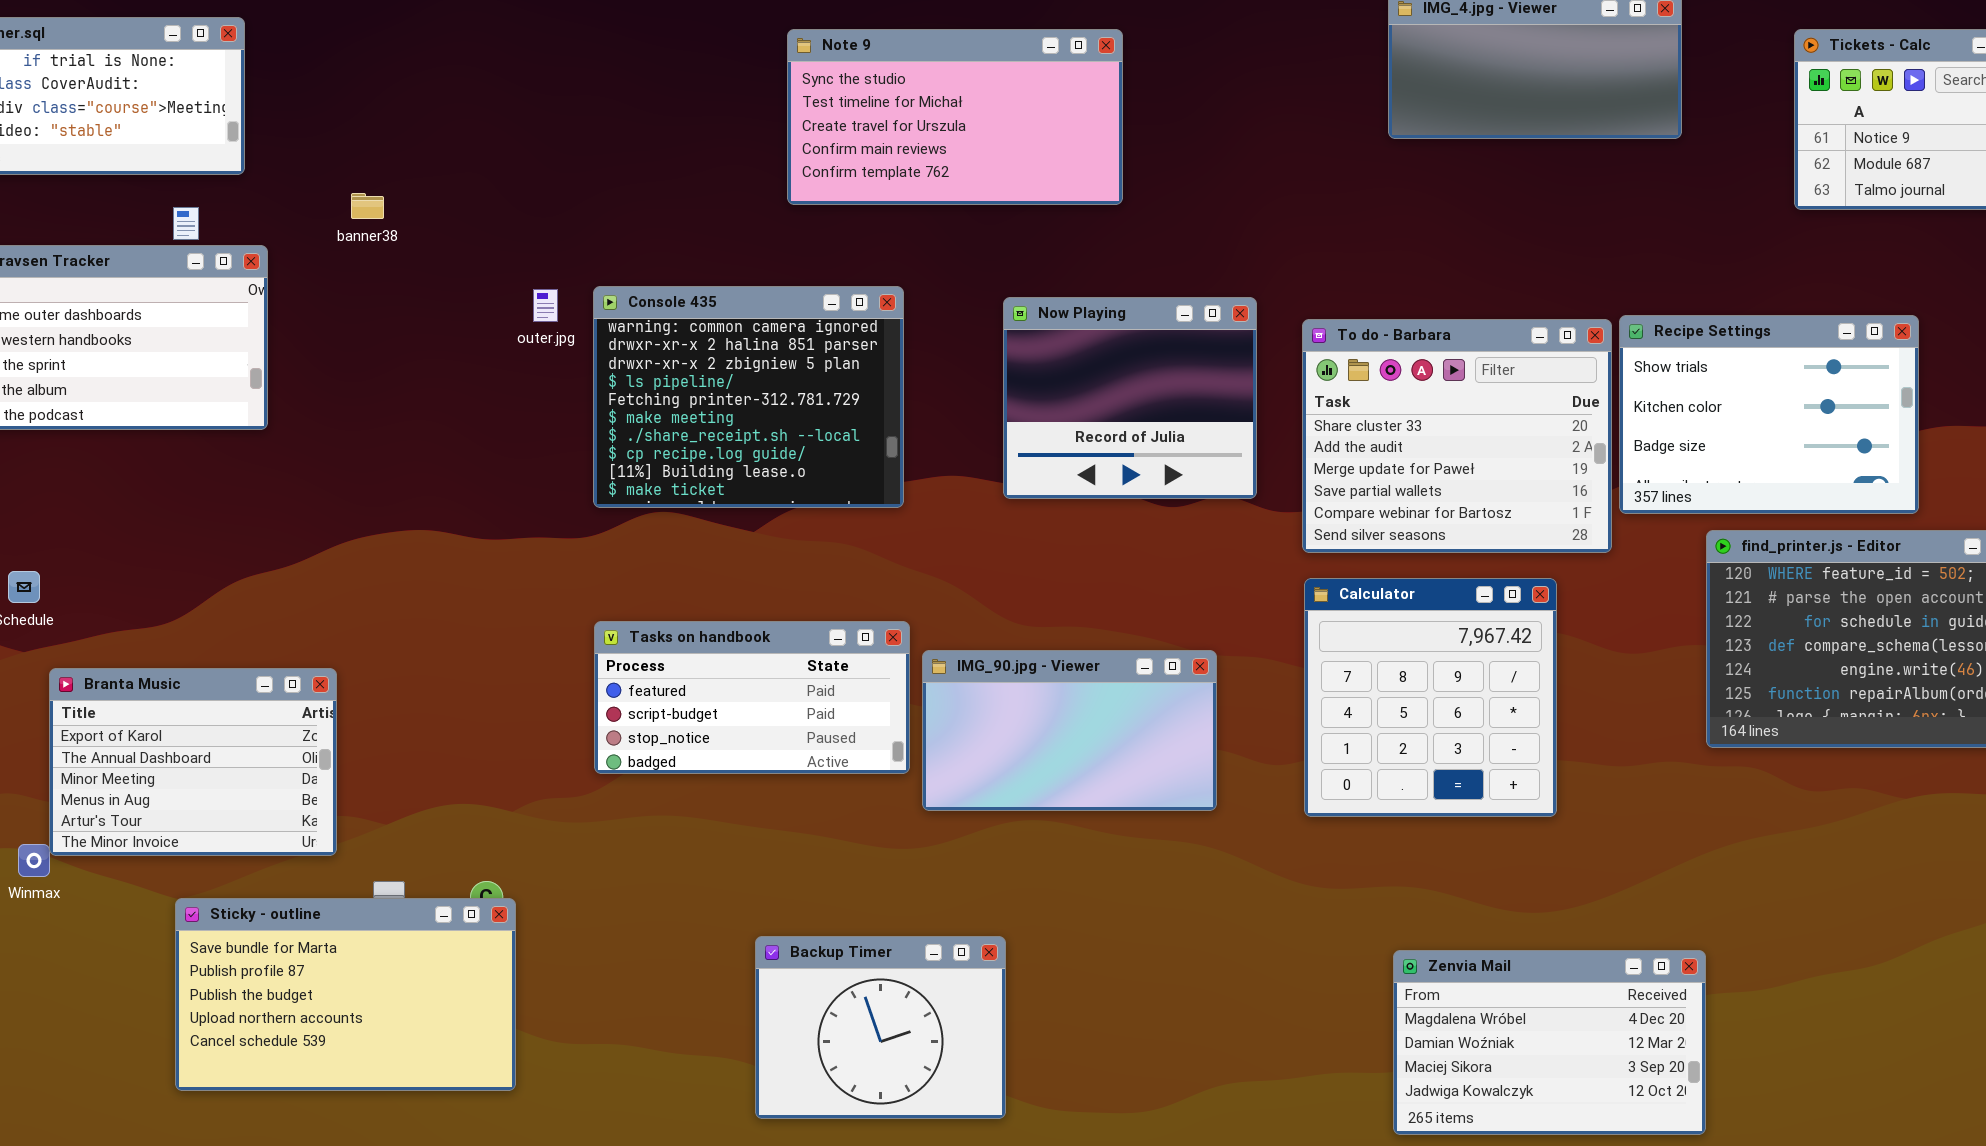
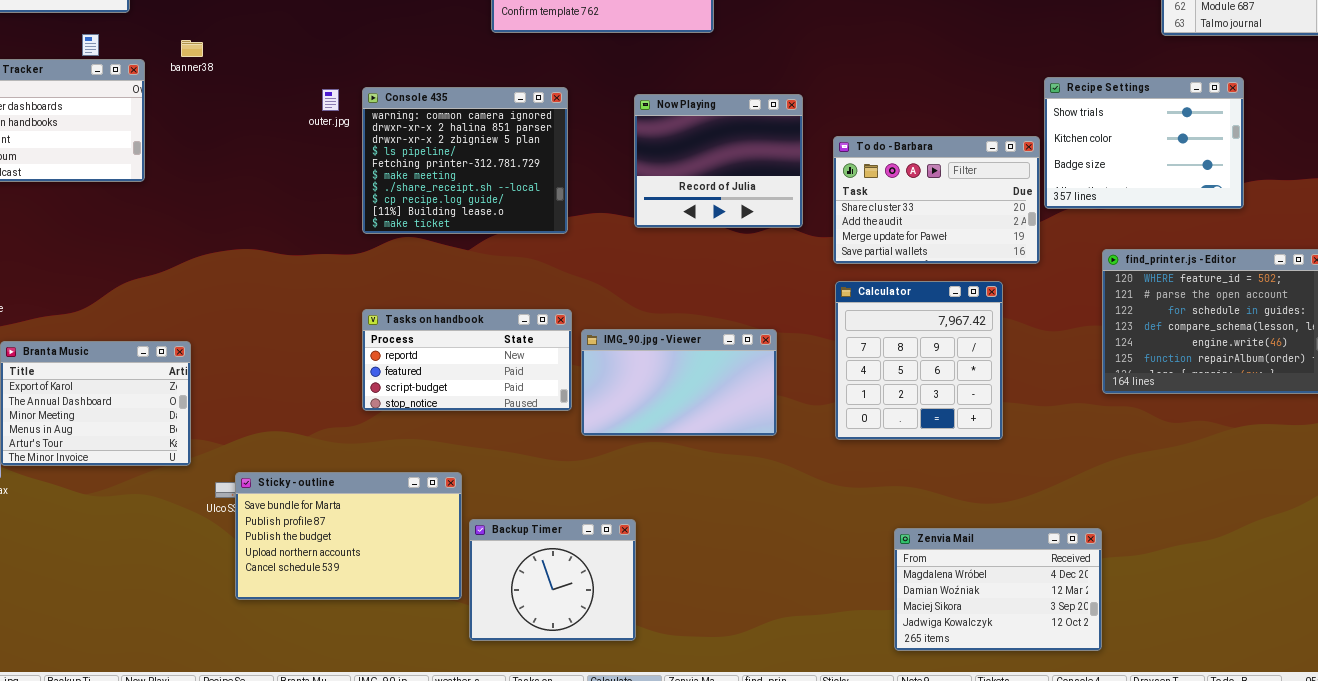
banner38: [351,193,384,219] -> [181,40,203,57], moved
Recipe Settings: [1619,315,1919,514] -> [1044,77,1244,209], moved
To do - Barbara: [1302,319,1612,553] -> [833,136,1040,264], resized
Tasks on handbook: [594,621,910,774] -> [362,309,572,411], scrolled up 1 row
Sticky - outline: [175,898,516,1091] -> [235,472,462,600], moved

